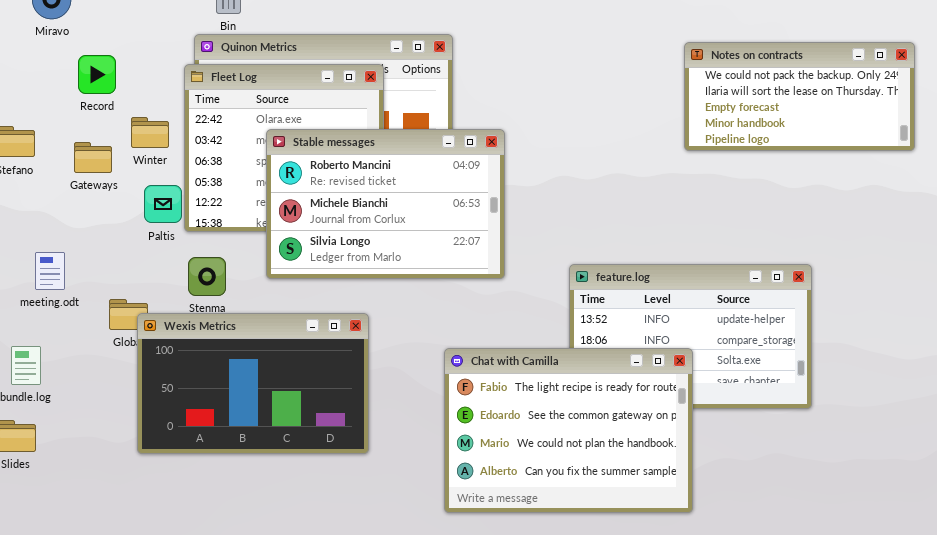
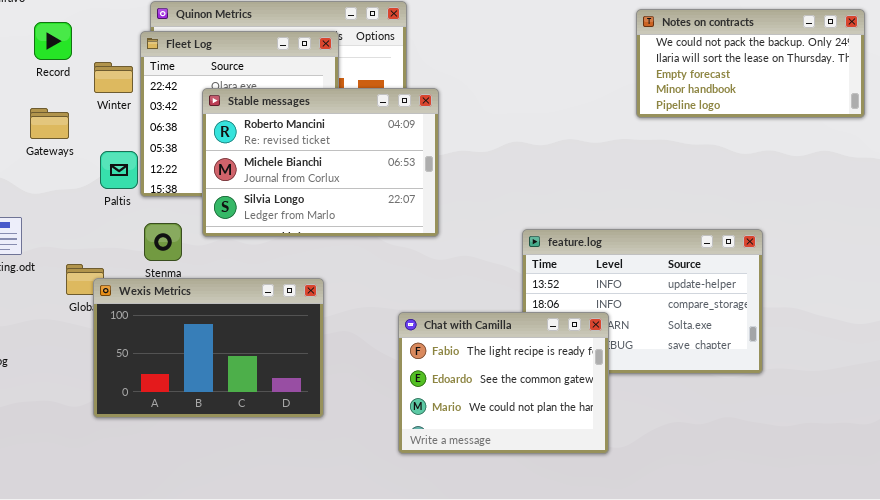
Winter: [131,117,169,148] -> [94,62,133,93], moved
Stable messages: [266,129,505,279] -> [202,88,439,237], moved
Chat with Camilla: [444,348,693,513] -> [398,312,609,454], resized

